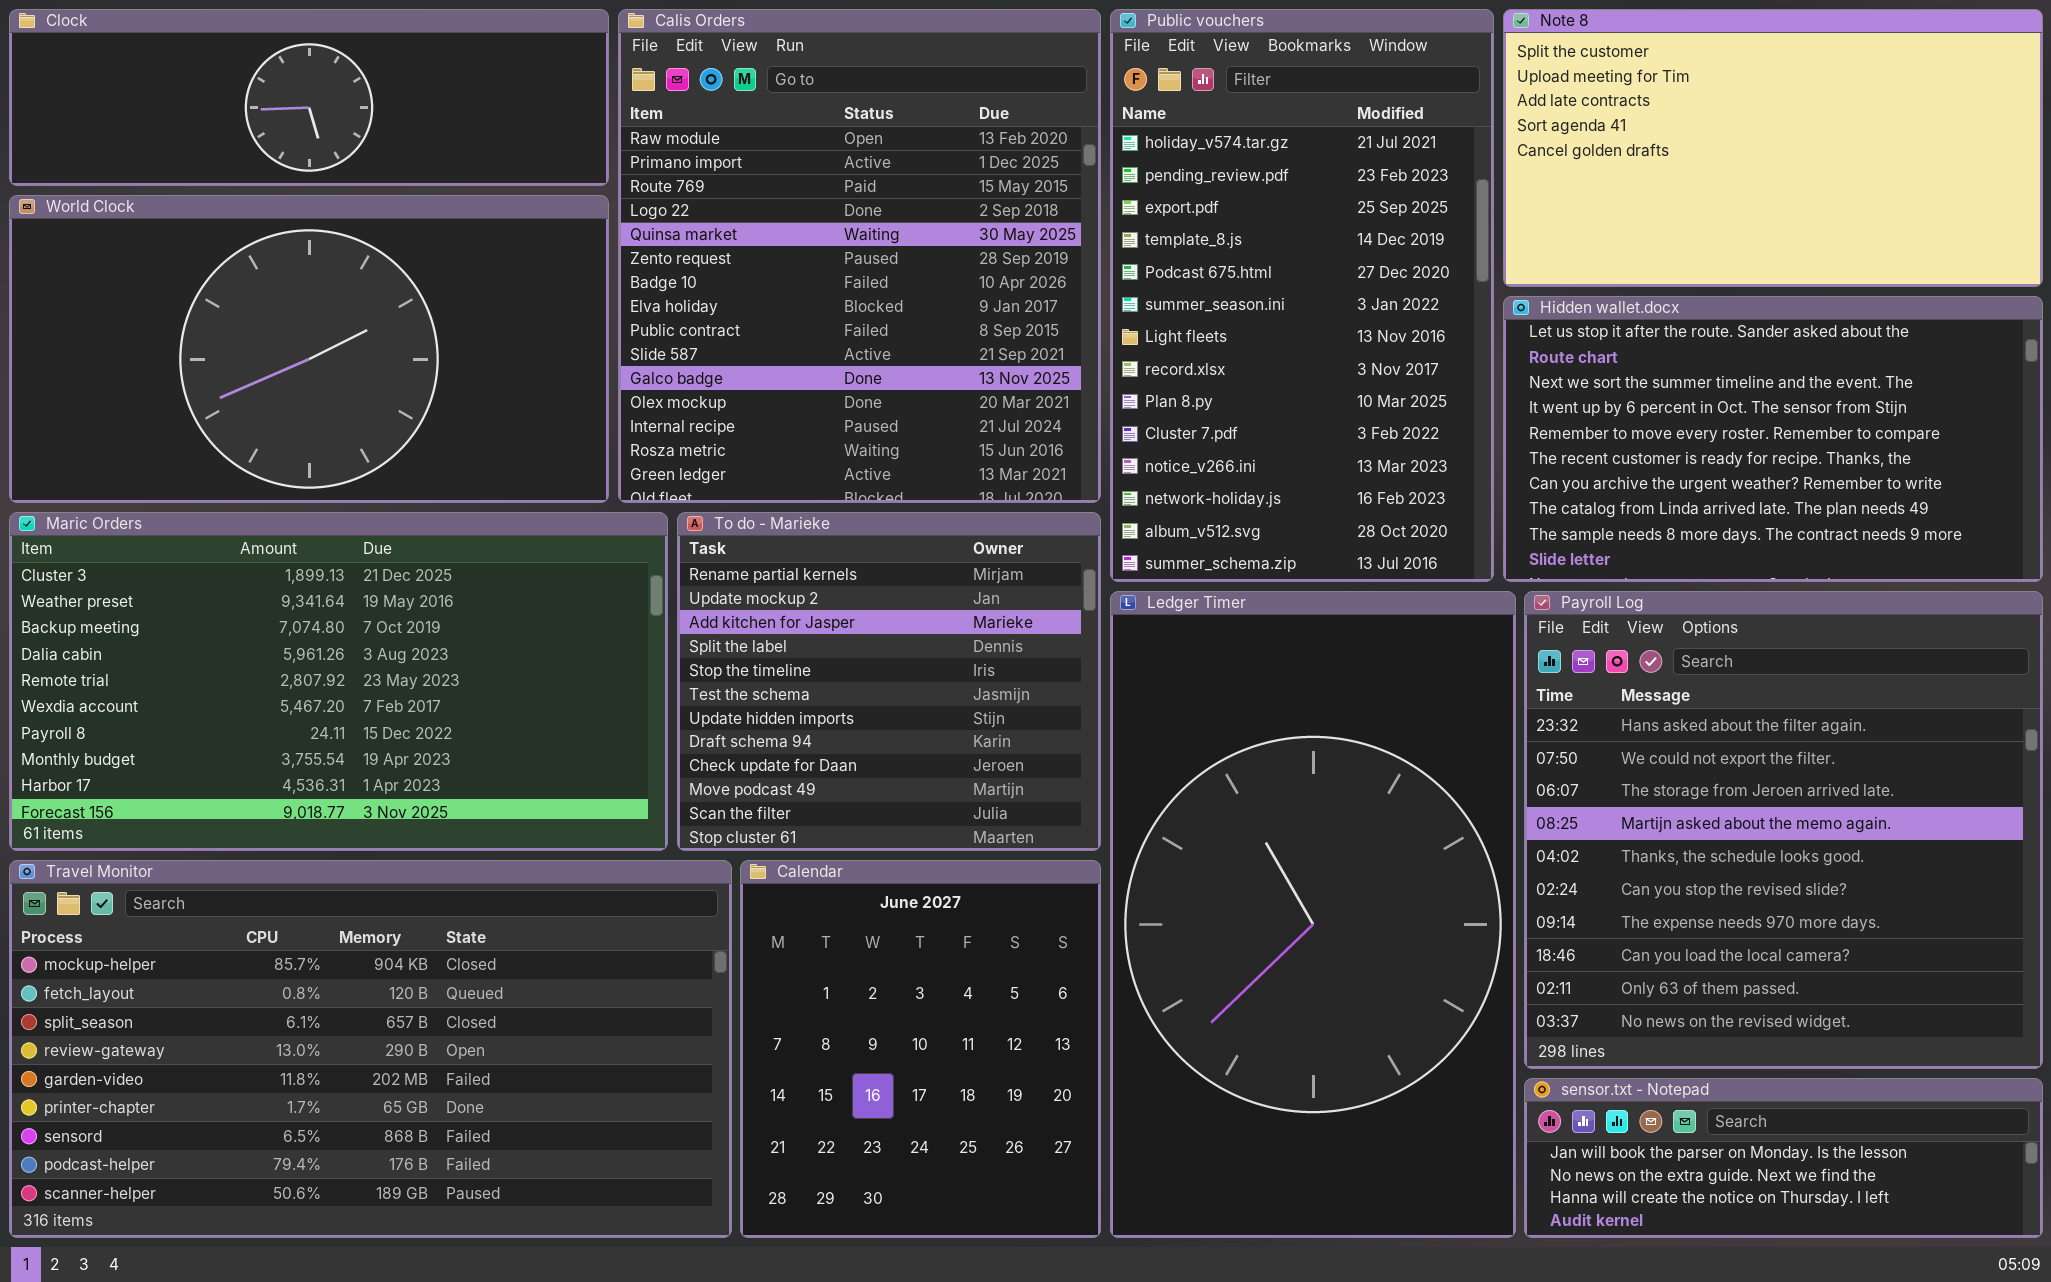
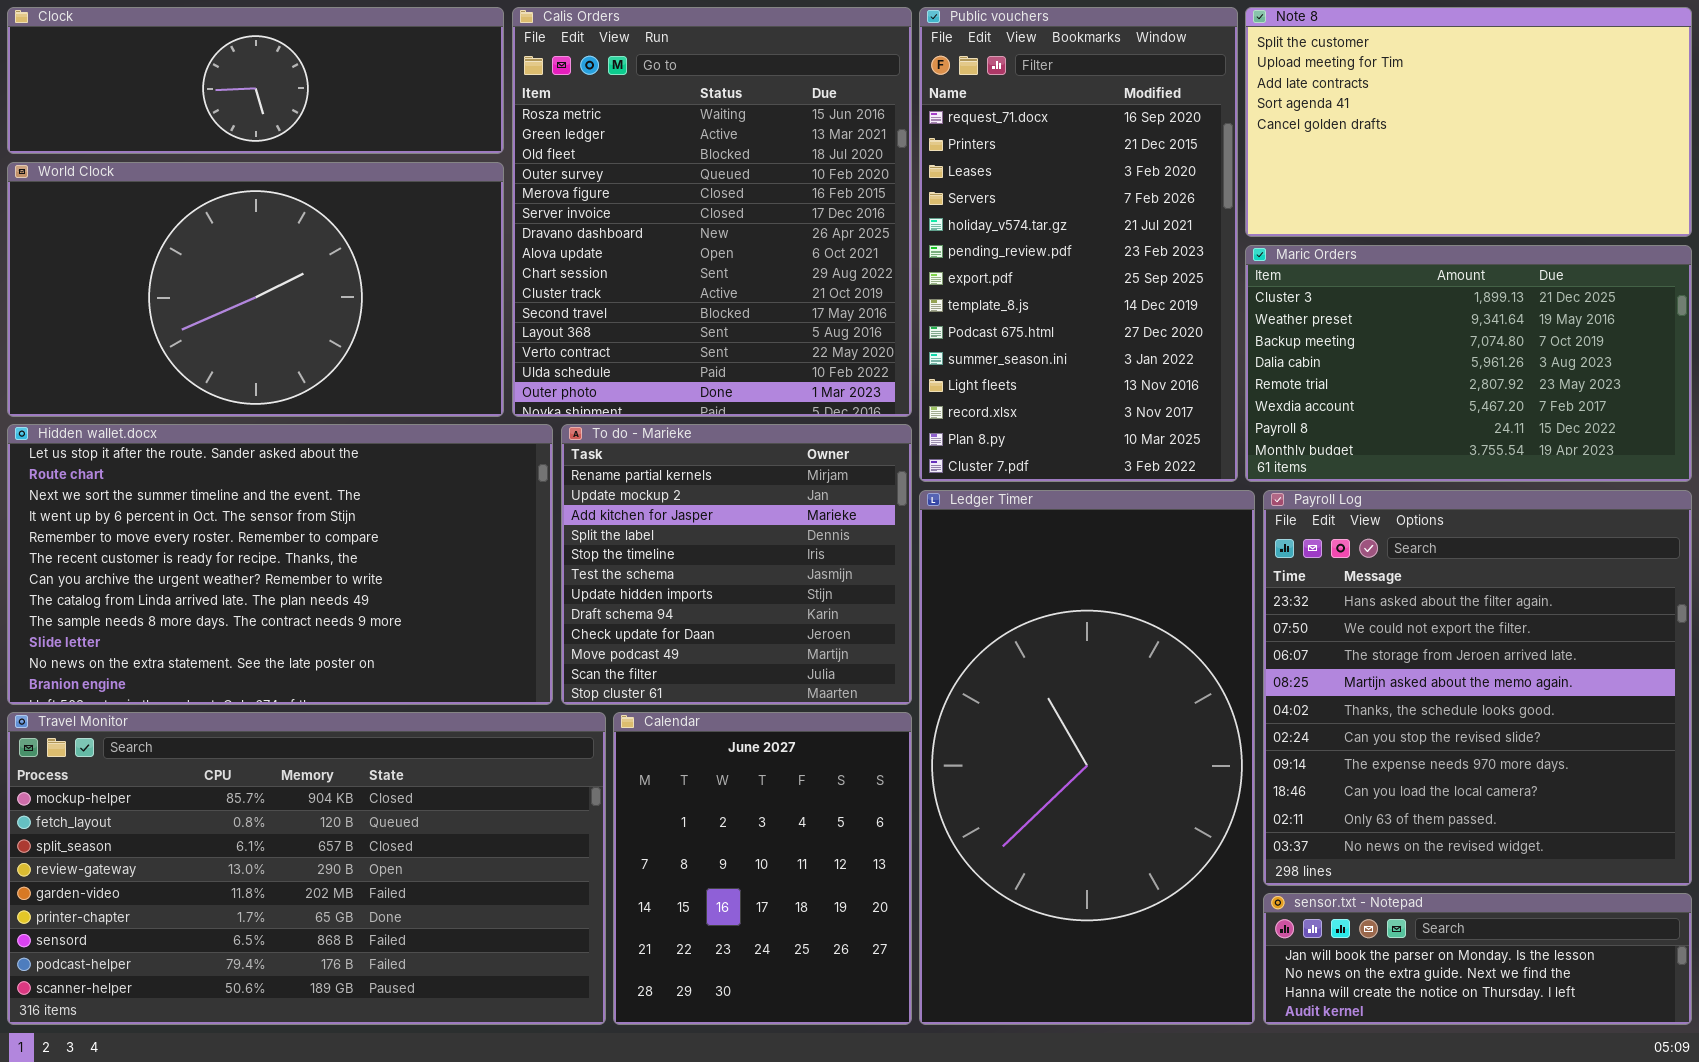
Calis Orders: [618,9,1101,503] -> [512,7,912,417], scrolled down 13 rows
Public vouchers: [1110,9,1494,582] -> [919,7,1238,482], scrolled up 4 rows
Hidden wallet.docx: [1503,296,2043,582] -> [7,424,553,705], moved, resized
Maric Orders: [9,512,668,851] -> [1245,245,1692,482], moved, resized

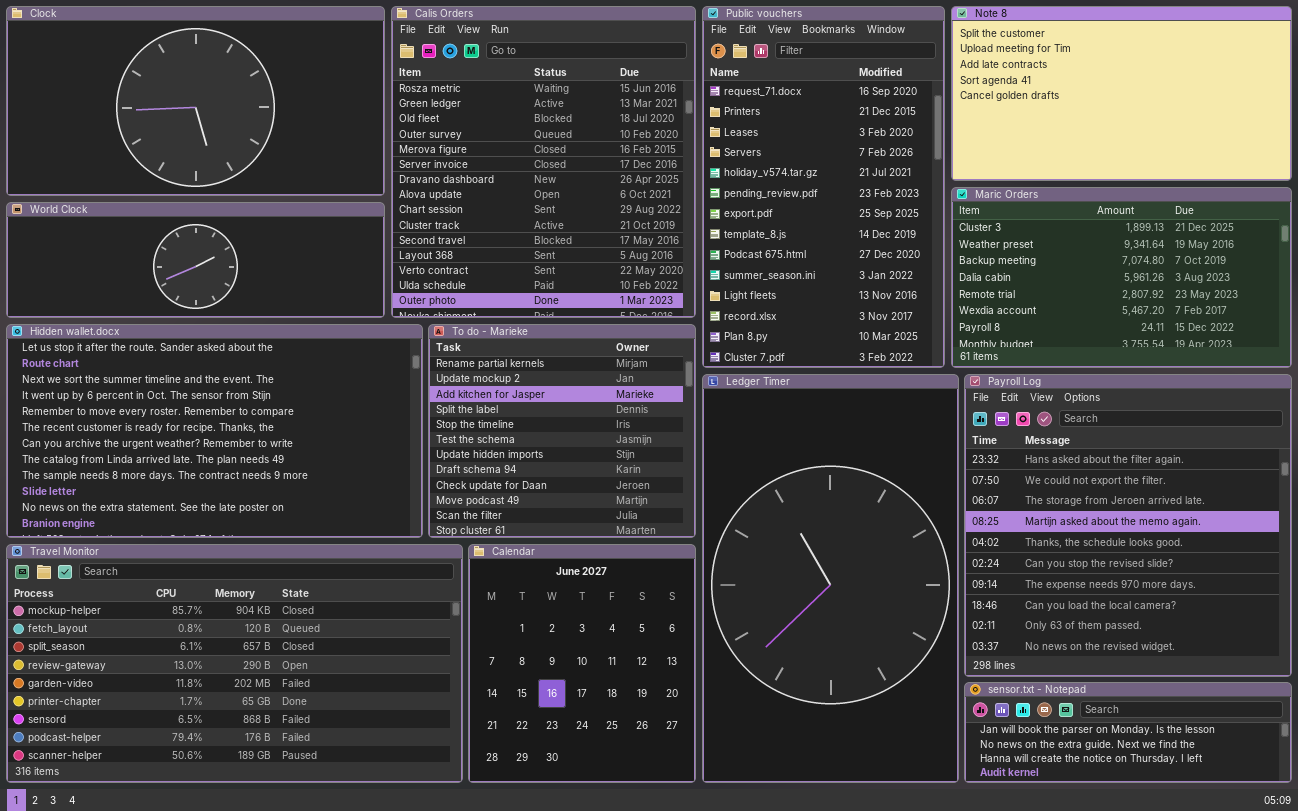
Clock: [7,7,504,154] -> [6,6,385,196], resized
World Clock: [7,162,504,417] -> [6,202,385,318], resized

